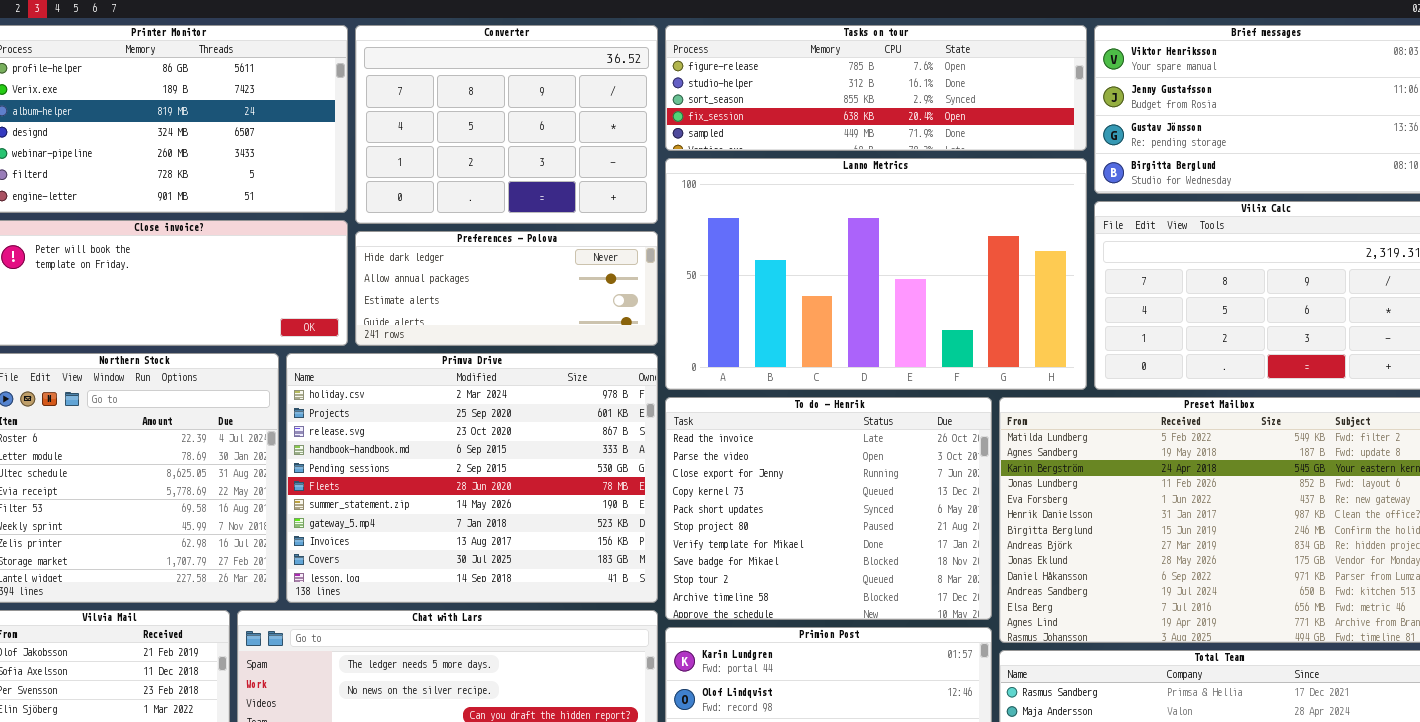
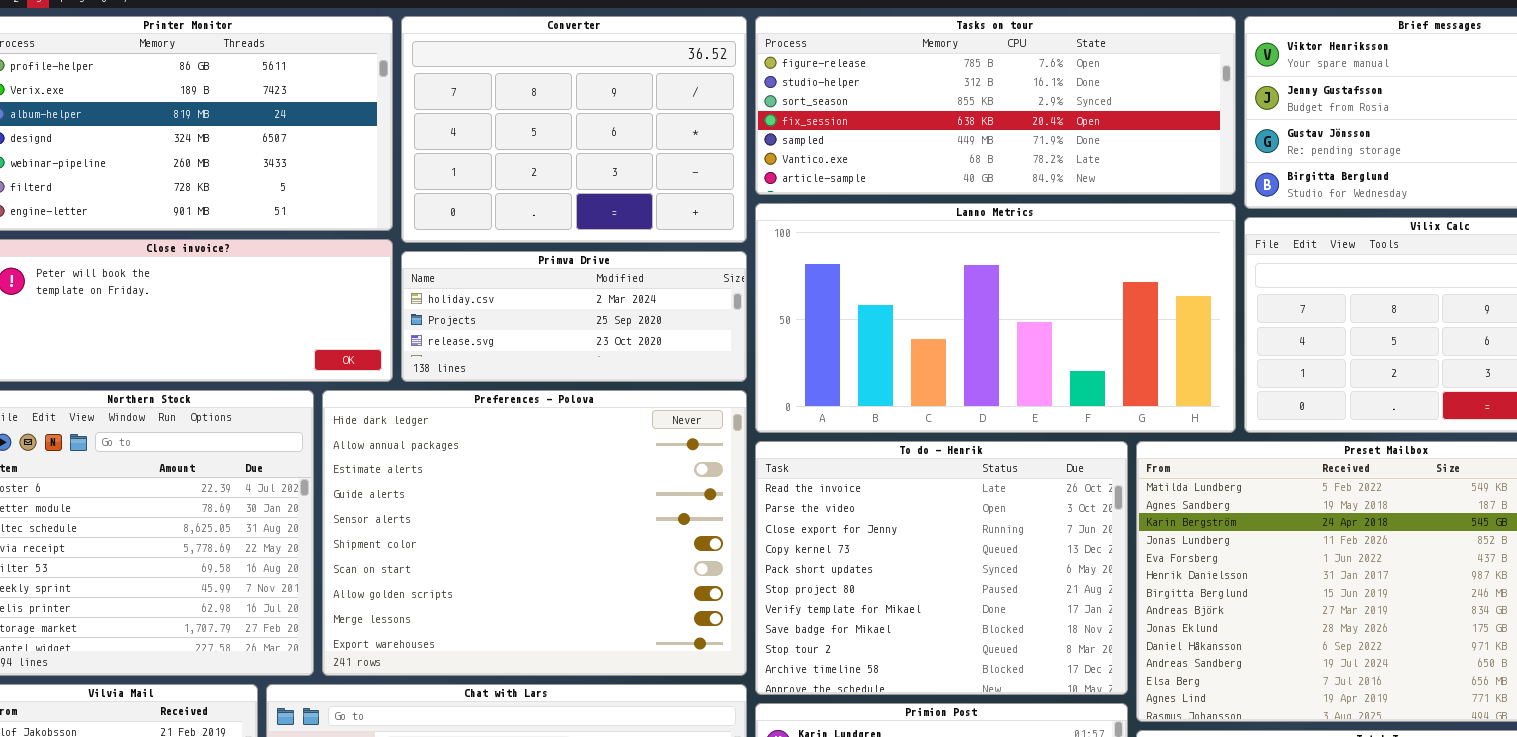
Tasks on tour: [665,25,1087,151] -> [755,16,1236,195], resized
Lanno Metrics: [665,158,1087,390] -> [755,203,1236,433], resized
Preferences - Polova: [355,231,658,346] -> [322,390,747,676], moved, resized
Primva Drive: [286,353,658,603] -> [401,251,747,382], moved, resized

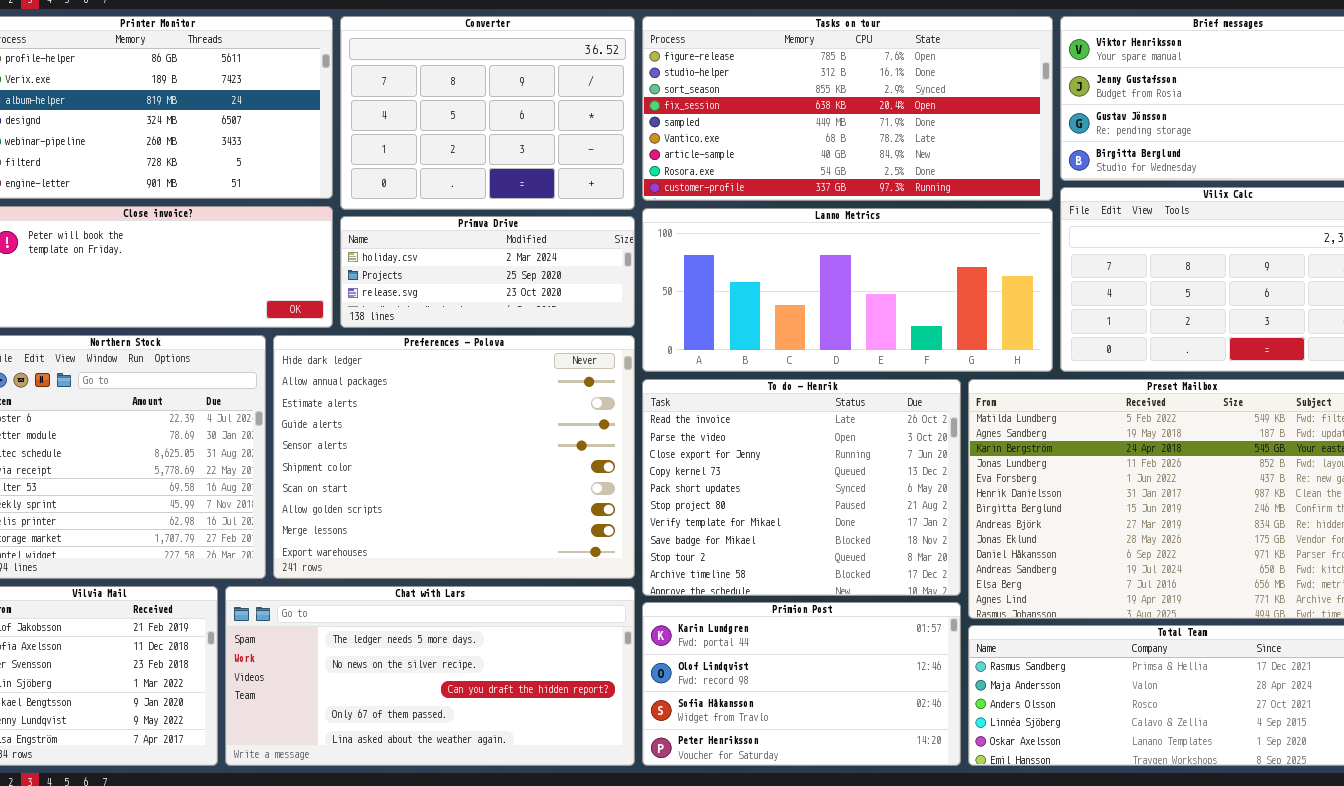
Tasks on tour: [755,16,1236,195] -> [642,16,1053,201], resized
Lanno Metrics: [755,203,1236,433] -> [642,208,1053,372], resized

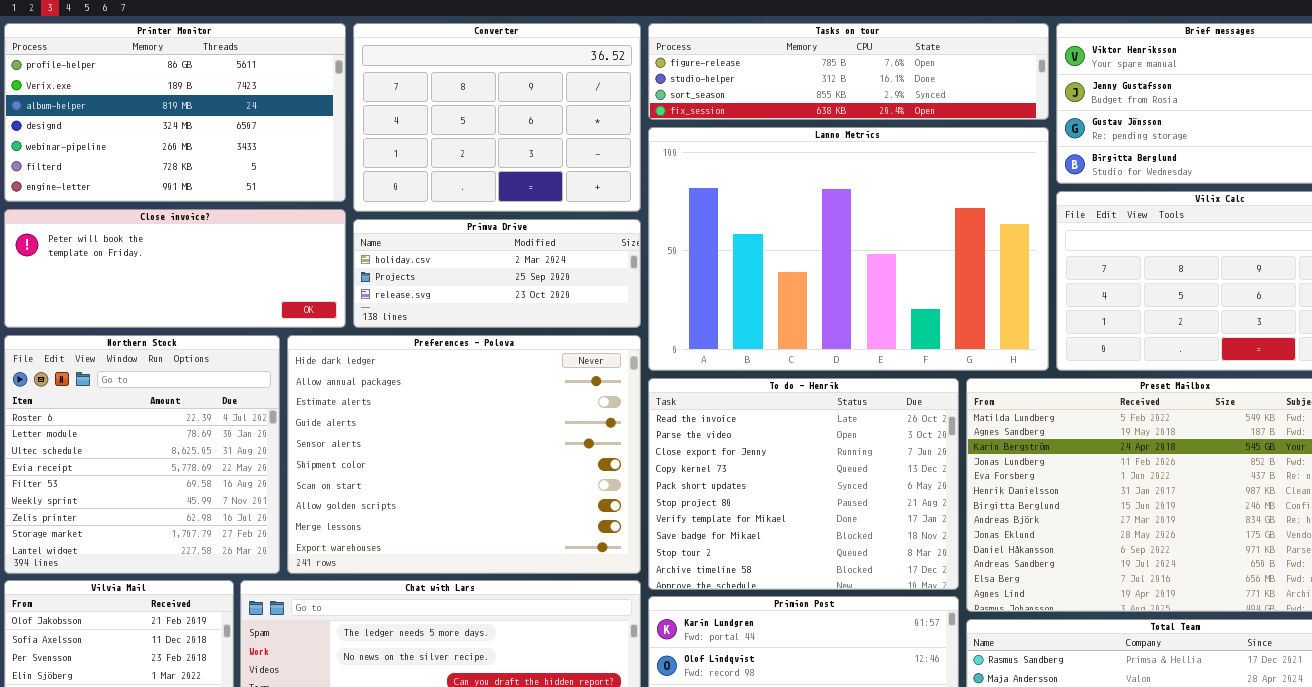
Tasks on tour: [642,16,1053,201] -> [648,23,1049,120], resized
Lanno Metrics: [642,208,1053,372] -> [648,127,1049,371], resized

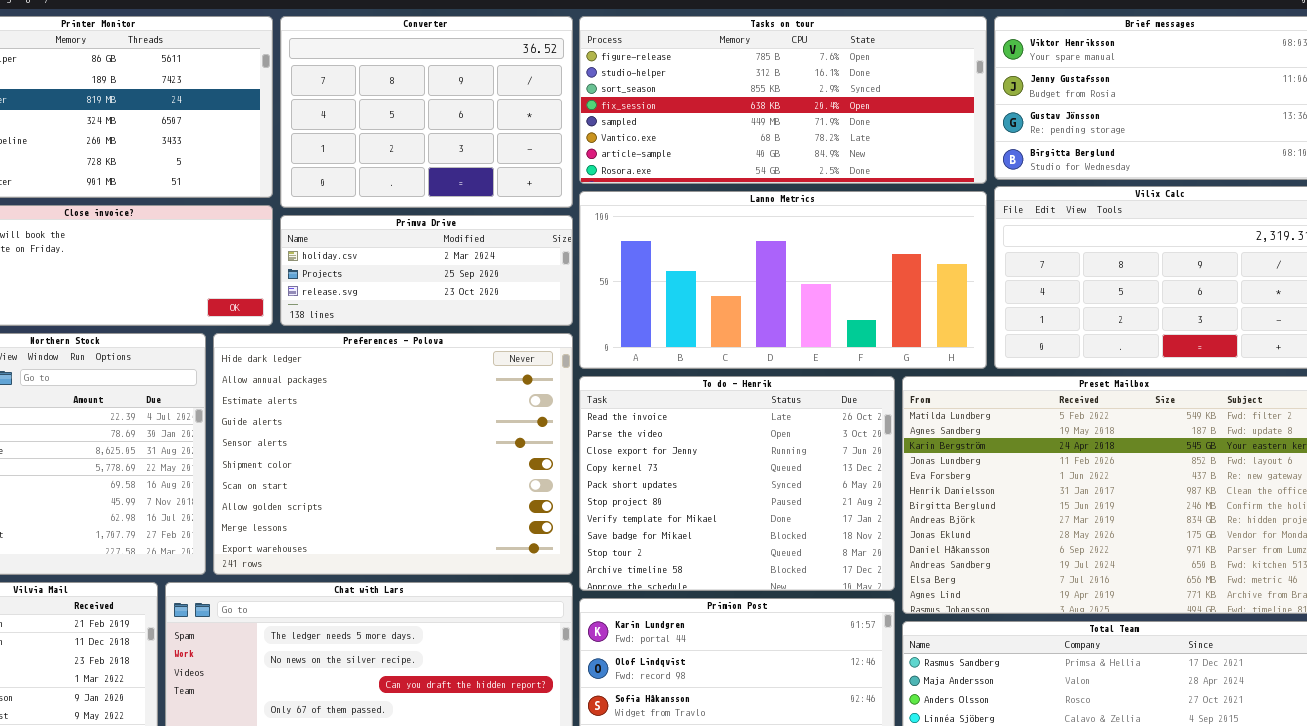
Tasks on tour: [648,23,1049,120] -> [579,16,987,184], resized
Lanno Metrics: [648,127,1049,371] -> [579,191,987,369], resized

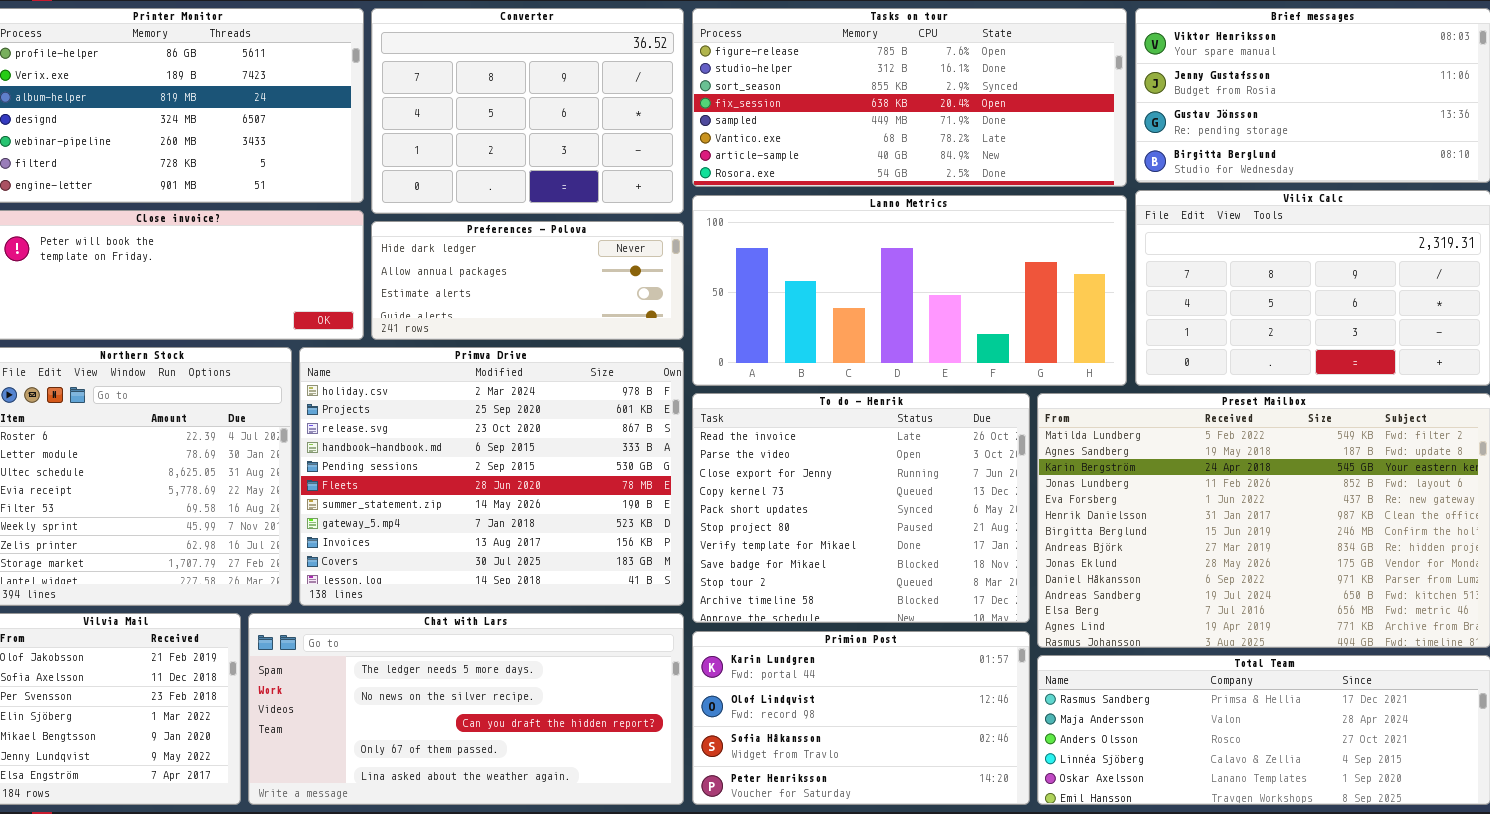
Primva Drive: [280,215,573,326] -> [299,347,684,606], moved, resized
Preferences - Polova: [213,333,573,575] -> [371,221,684,340], moved, resized

